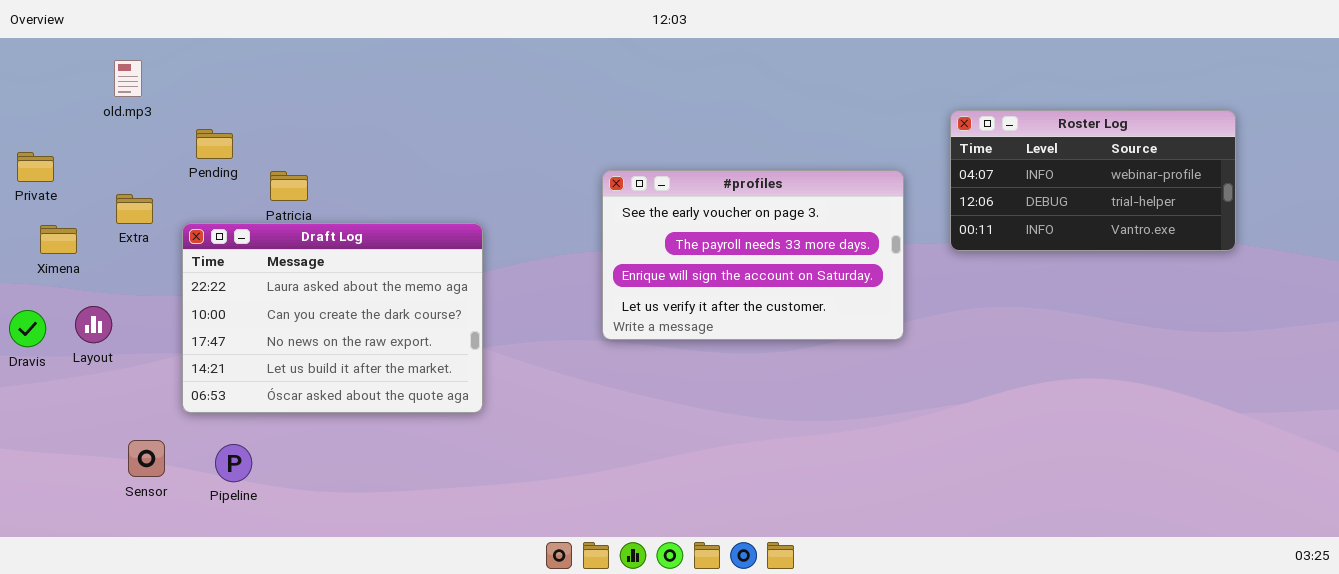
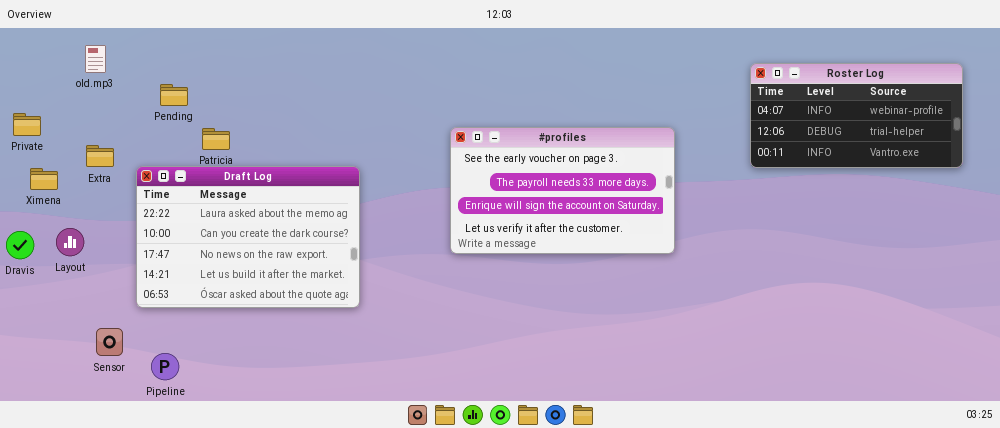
Roster Log: [950,110,1236,251] -> [750,63,963,168], moved
Pending: [196,129,233,159] -> [160,84,188,106], moved
Pipeline: [215,444,252,482] -> [151,353,179,380], moved

